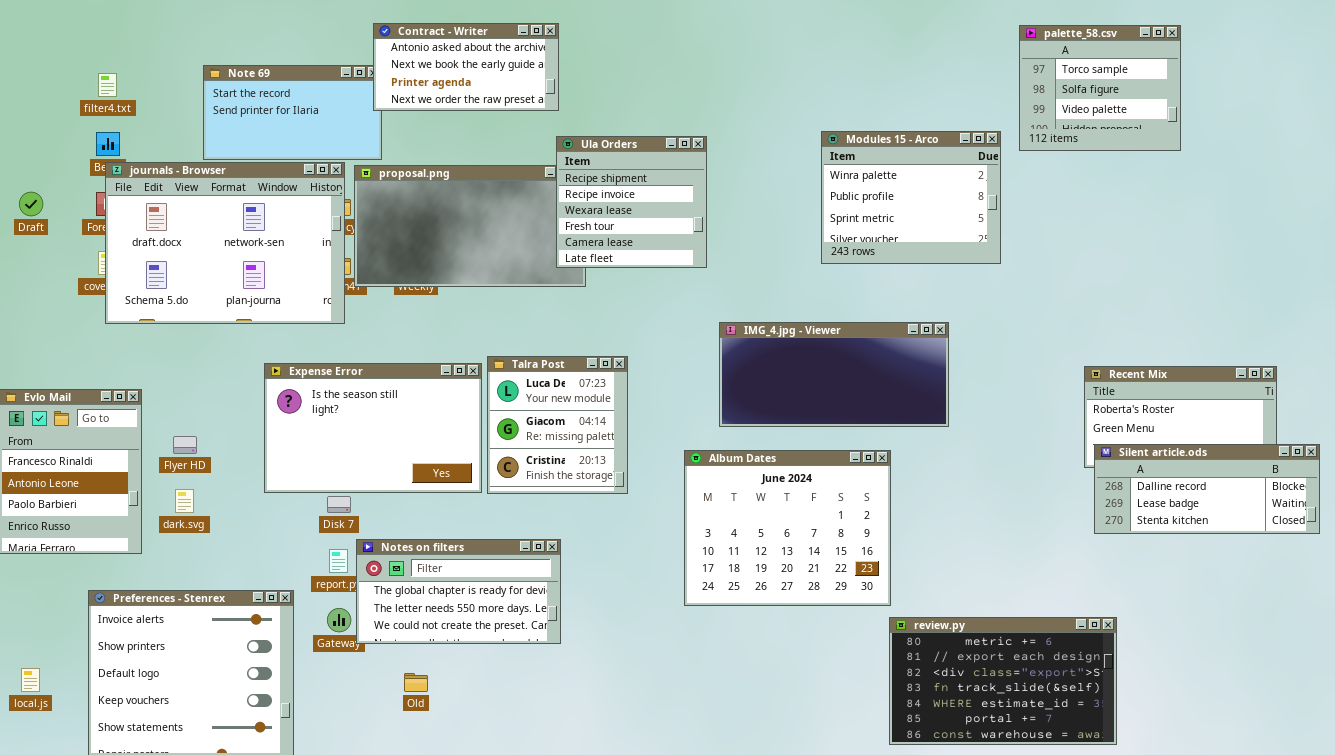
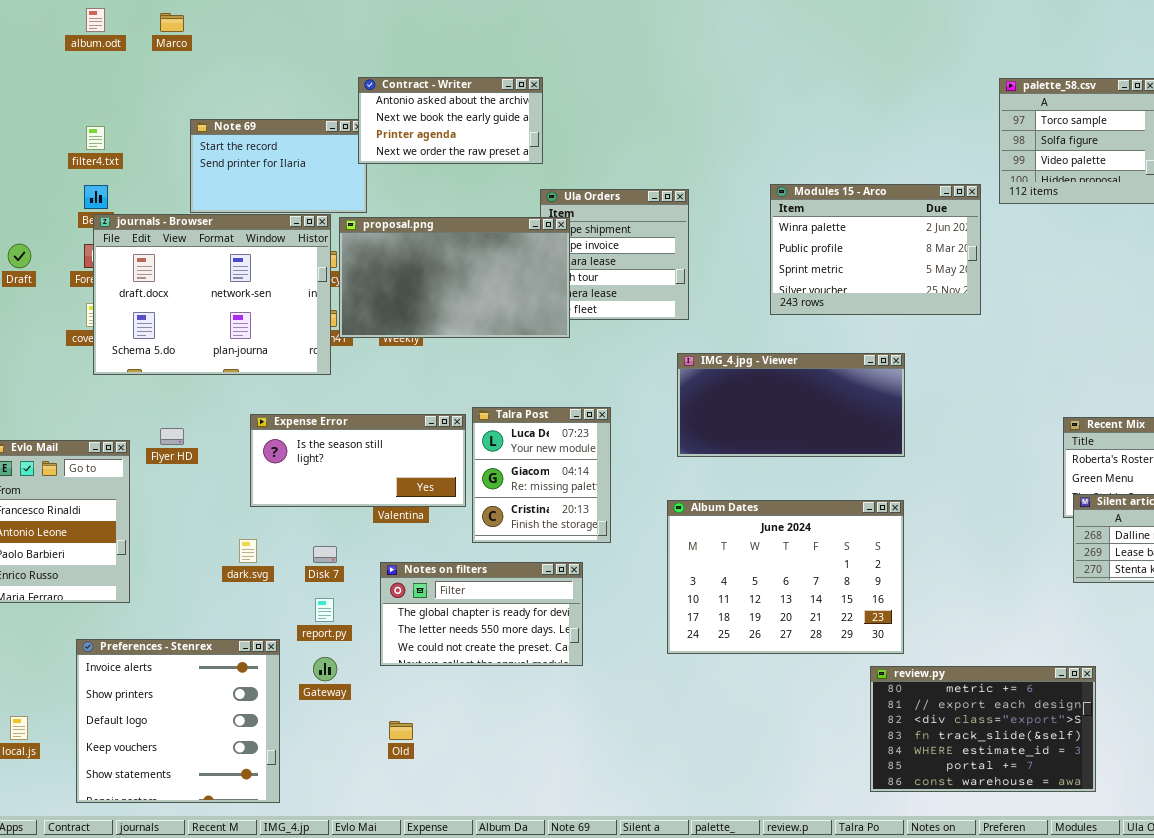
Modules 15 - Arco: [821,131,1001,264] -> [770,184,981,315], resized
proposal.png: [354,165,586,287] -> [339,217,570,338], raised
IMG_4.jpg - Viewer: [719,322,949,427] -> [677,353,905,457], moved
Expense Error: [264,363,482,493] -> [250,414,466,507], resized
Flyer HD: [173,436,197,454] -> [160,428,184,445], moved
Album Dates: [684,450,891,606] -> [667,500,904,654], resized
dark.svg: [175,489,194,513] -> [239,539,257,563], moved
Notes on filters: [356,539,561,644] -> [380,562,583,666], moved

